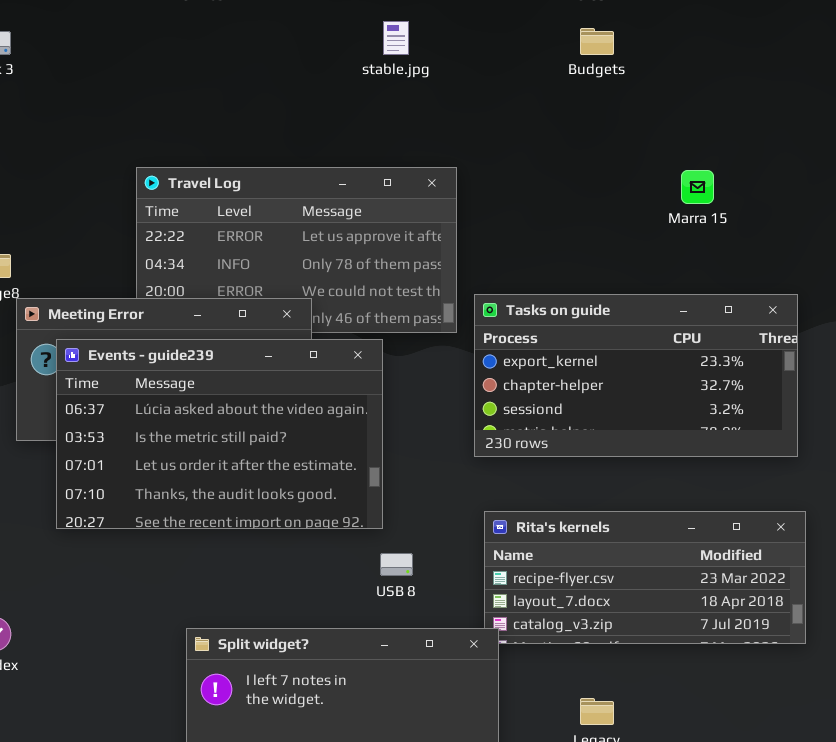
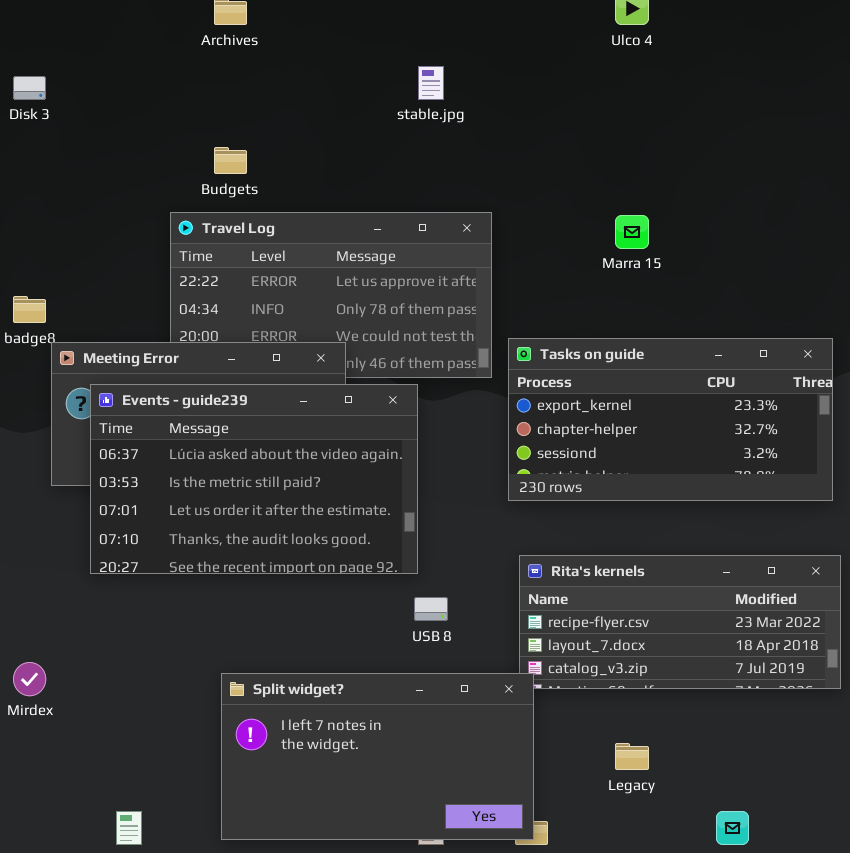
Budgets: [580,28,614,55] -> [214,147,247,174], moved
Marra 15: [681,170,714,204] -> [615,215,649,249], moved

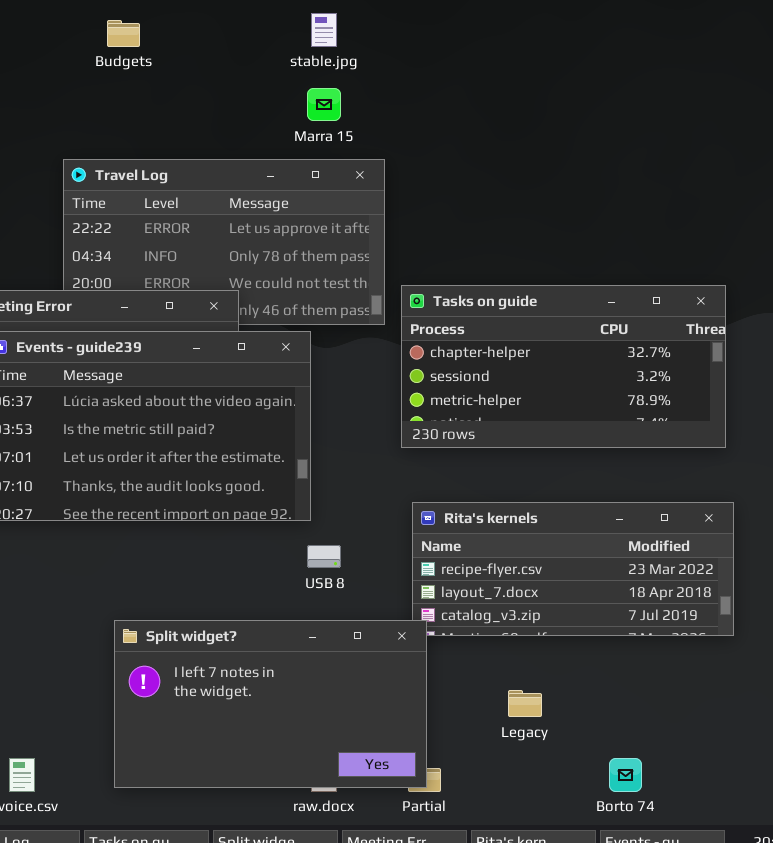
Budgets: [214,147,247,174] -> [107,20,140,47], moved
Marra 15: [615,215,649,249] -> [307,88,341,121], moved
Tasks on guide: [508,338,833,501] -> [401,285,726,448], scrolled down 1 row

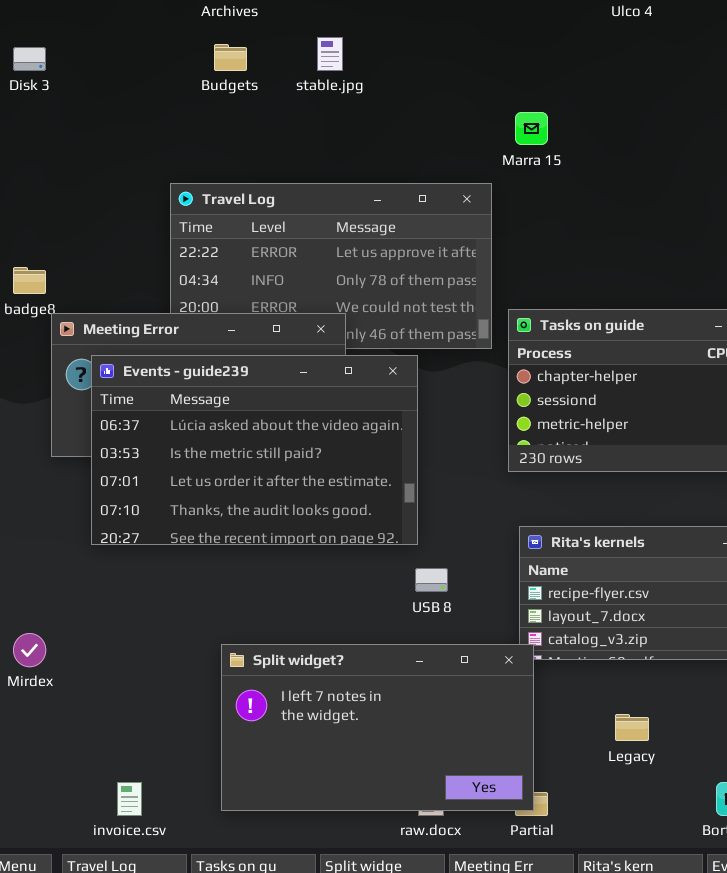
stable.jpg: [311,13,337,47] -> [317,37,343,71], moved
Marra 15: [307,88,341,121] -> [515,112,548,145], moved

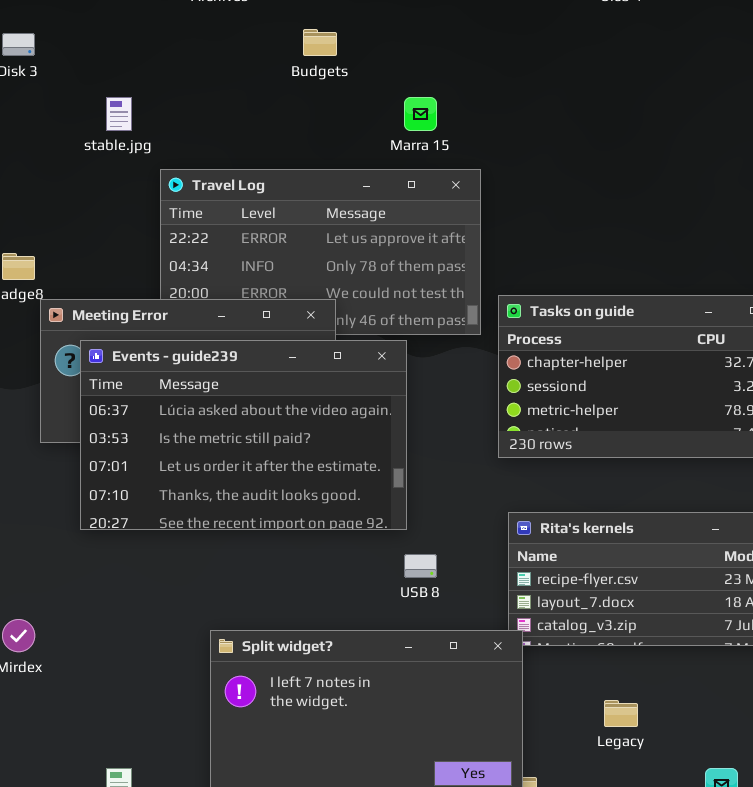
stable.jpg: [317,37,343,71] -> [106,97,132,131], moved
Budgets: [214,44,247,71] -> [303,29,337,56], moved
Marra 15: [515,112,548,145] -> [404,97,437,131], moved

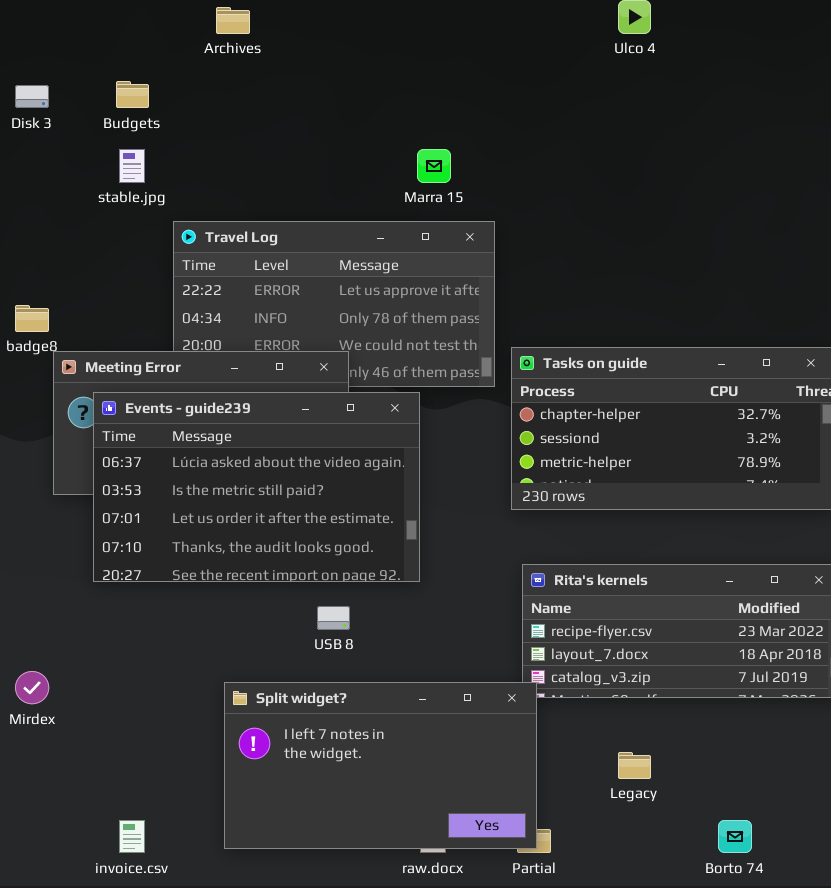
Budgets: [303,29,337,56] -> [116,81,149,108], moved
USB 8: [404,554,437,578] -> [317,606,350,630], moved

